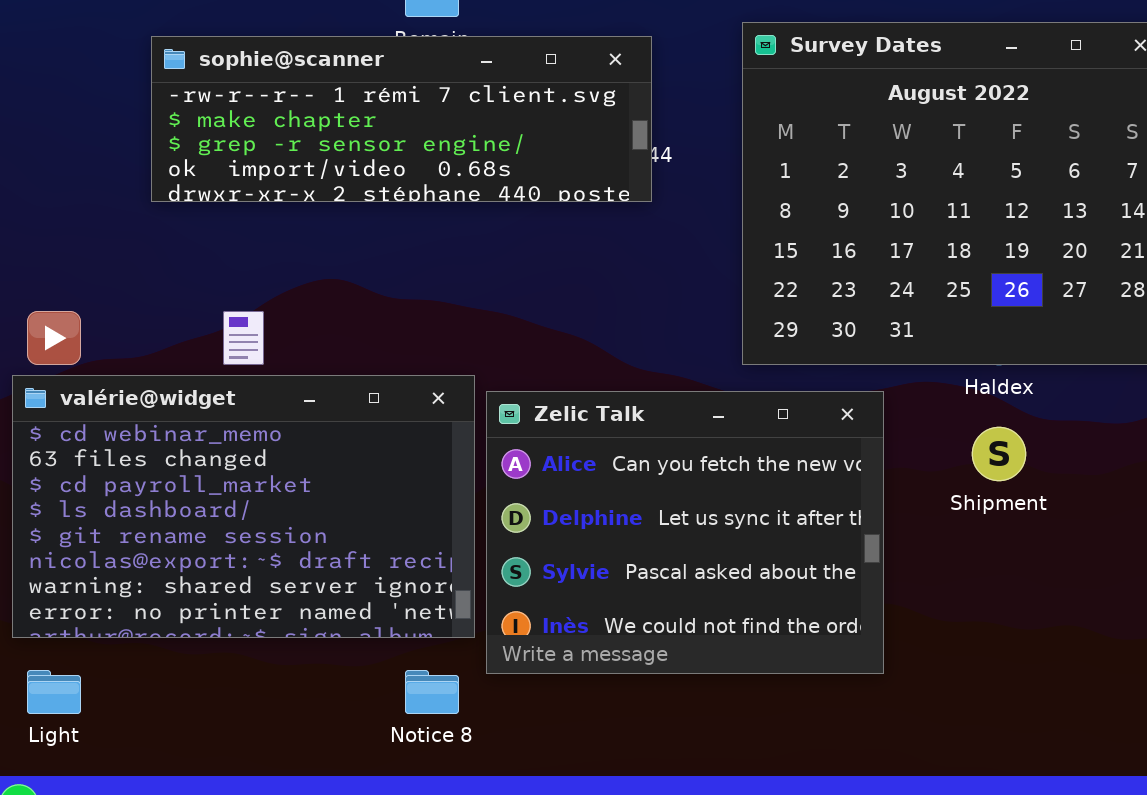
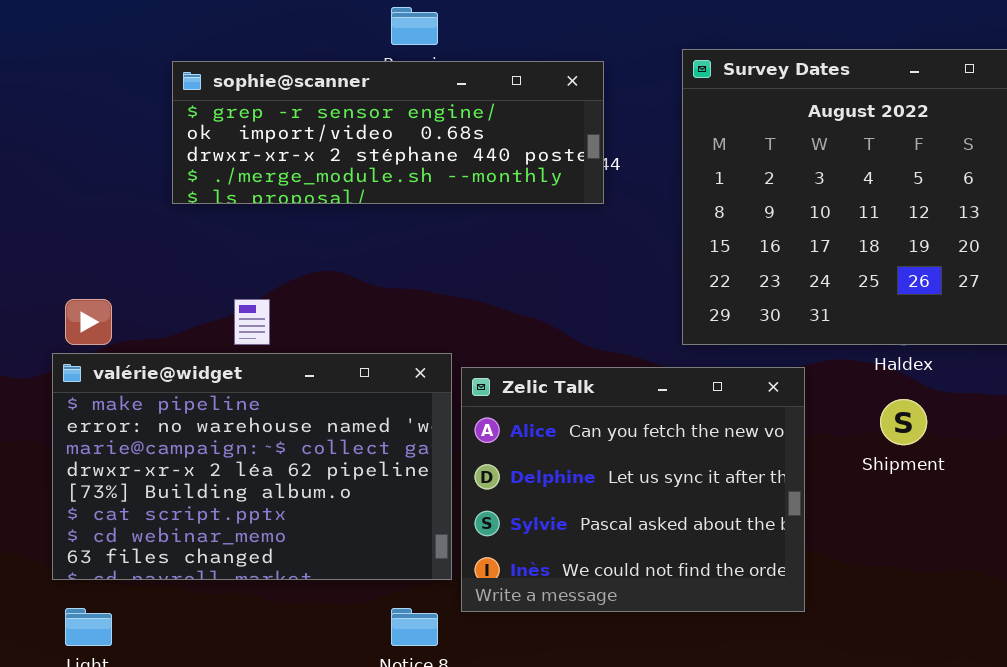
sophie@scanner: [151,36,652,202] -> [172,61,604,204], scrolled down 2 rows
valérie@widget: [12,375,475,638] -> [52,353,452,580], scrolled up 6 rows

